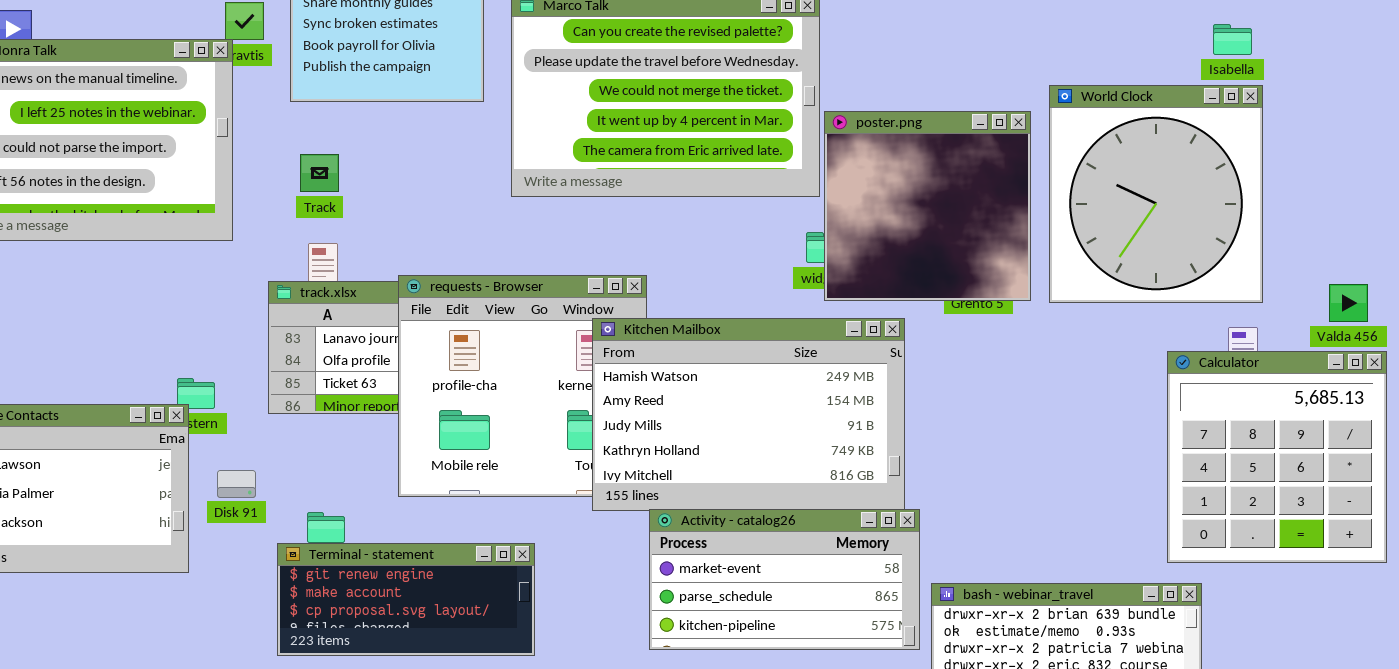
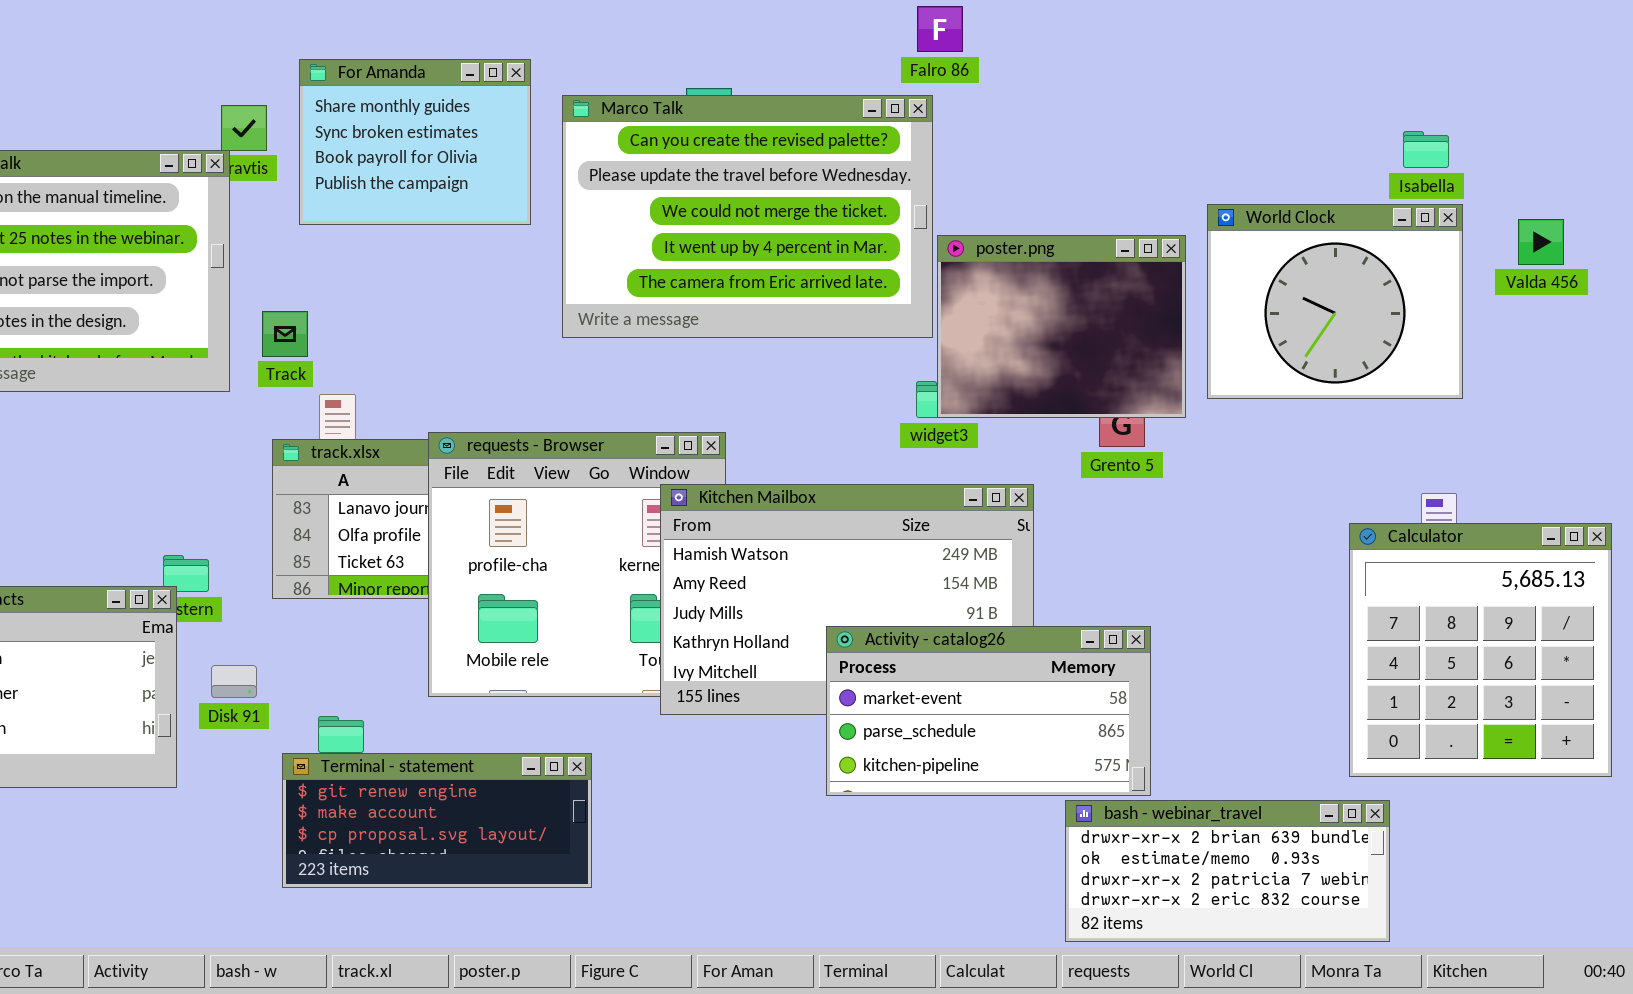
World Clock: [1049,85,1263,303] -> [1207,204,1463,399], resized
poster.png: [824,111,1031,301] -> [937,235,1186,418], resized
Track: [300,154,339,192] -> [262,311,308,357], moved
Valda 456: [1329,284,1368,322] -> [1518,219,1564,265], moved
Activity - catalog26: [649,509,920,650] -> [826,626,1151,796], moved

